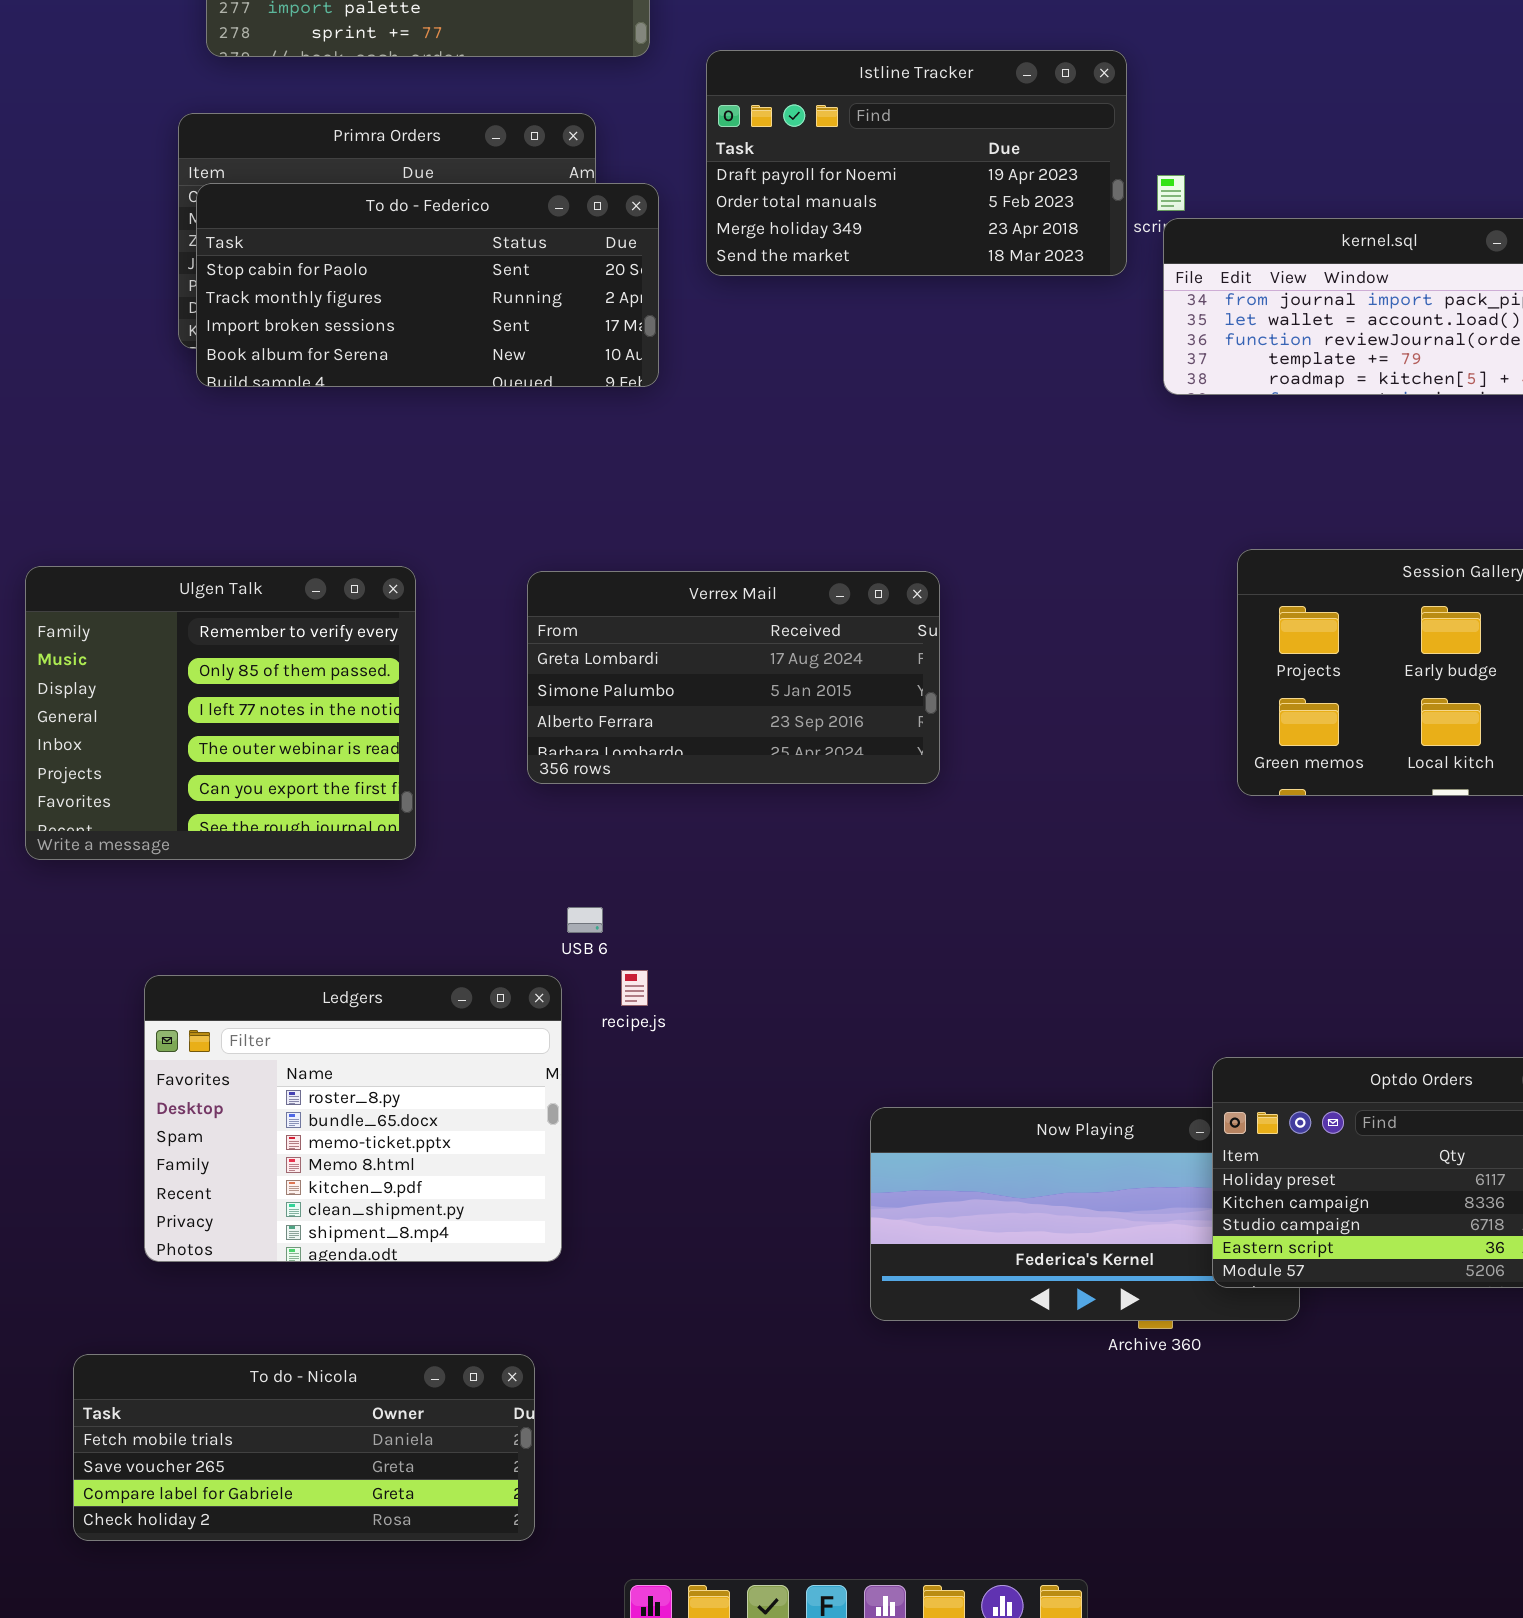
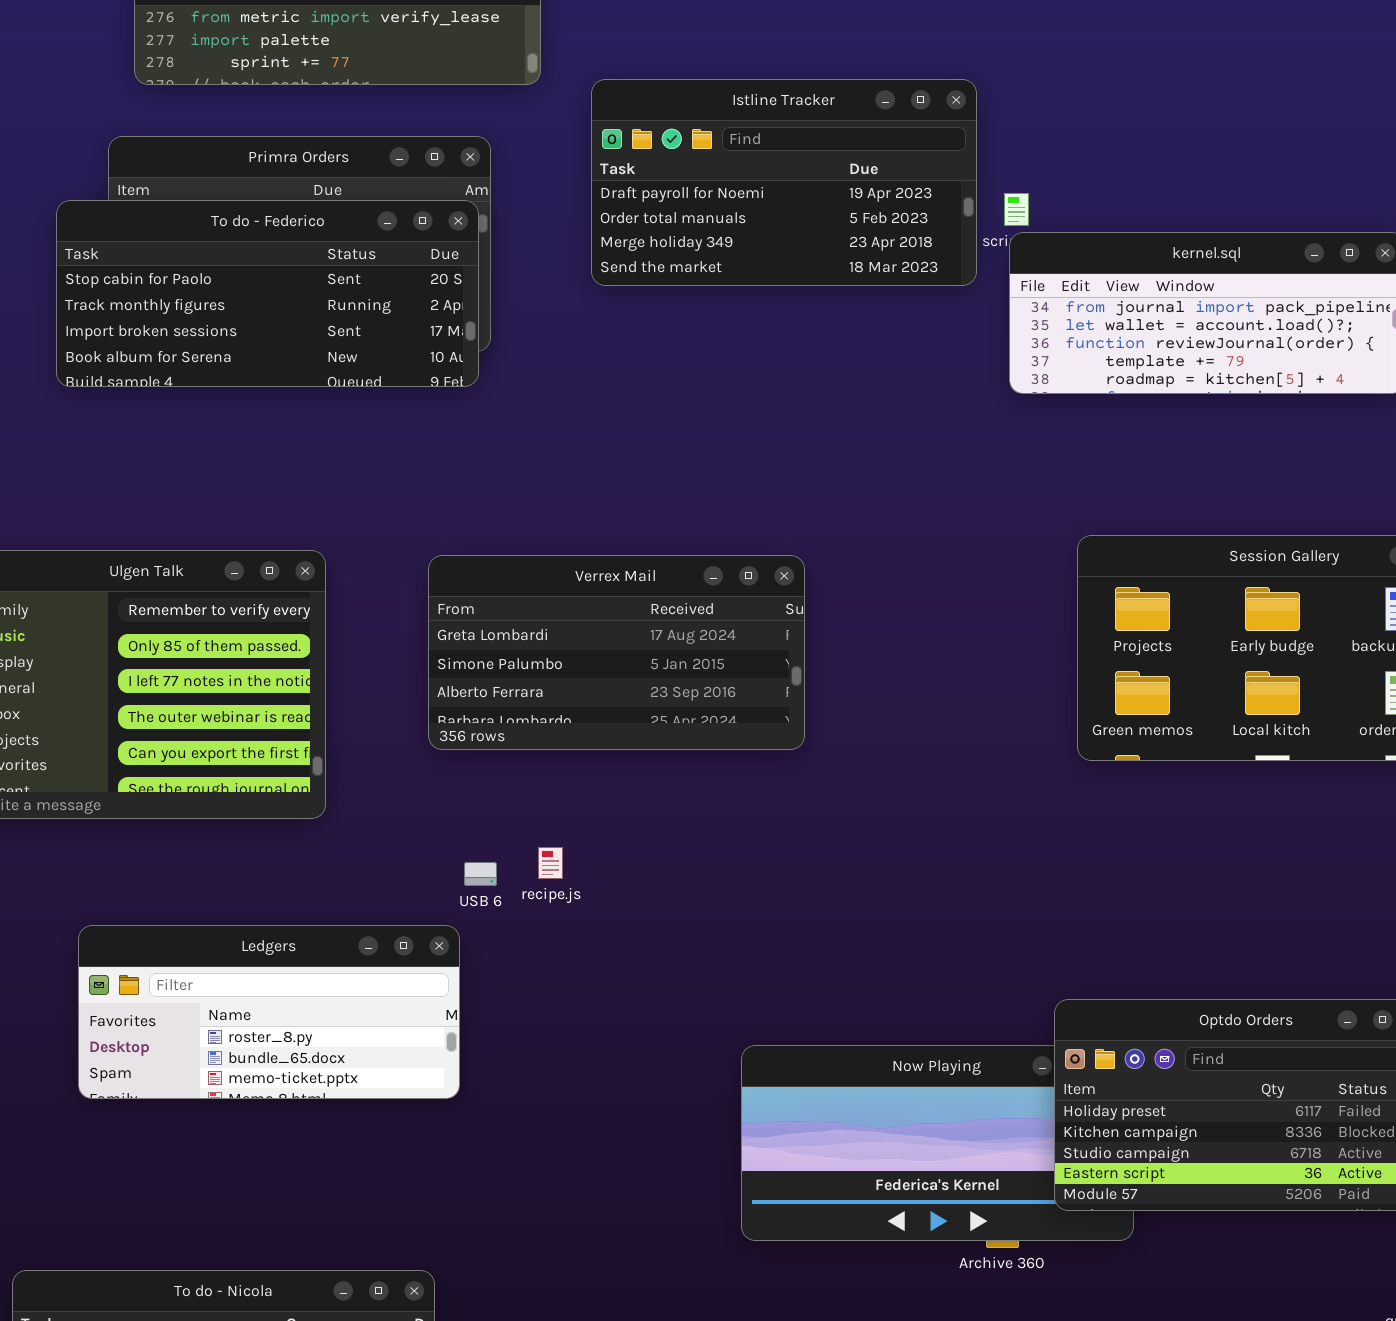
To do - Federico: [196,183,659,387] -> [56,200,479,387], moved
recipe.js: [621,970,648,1006] -> [538,847,563,879], moved
Ledgers: [144,975,562,1262] -> [78,925,460,1099], resized

